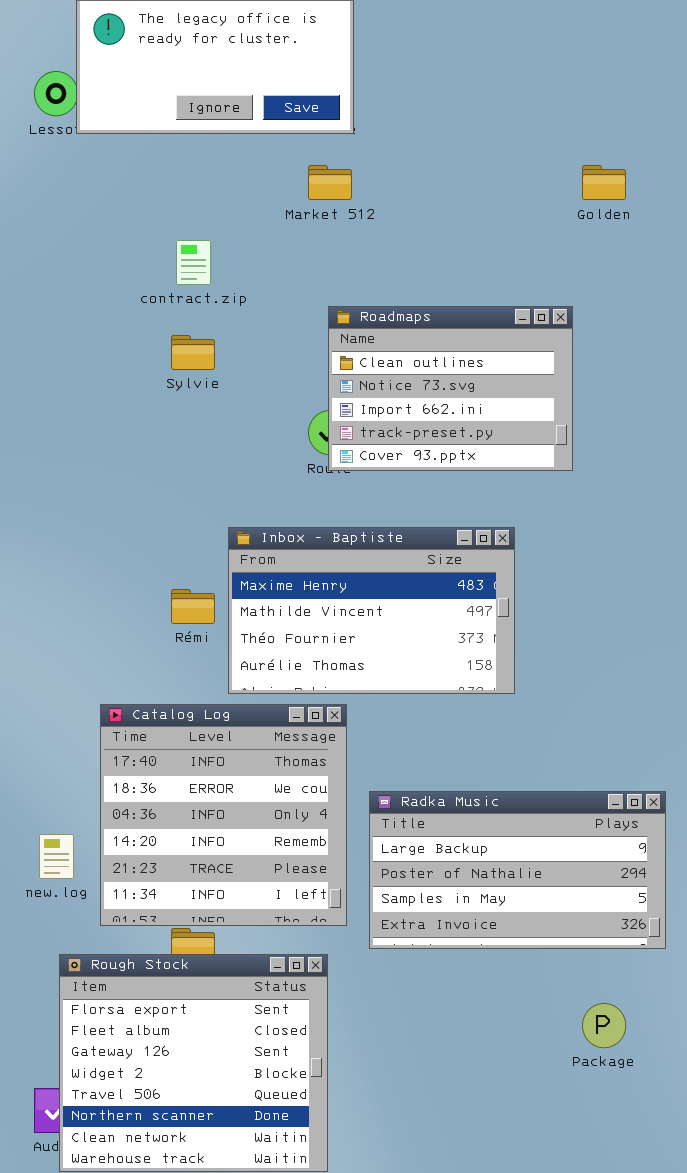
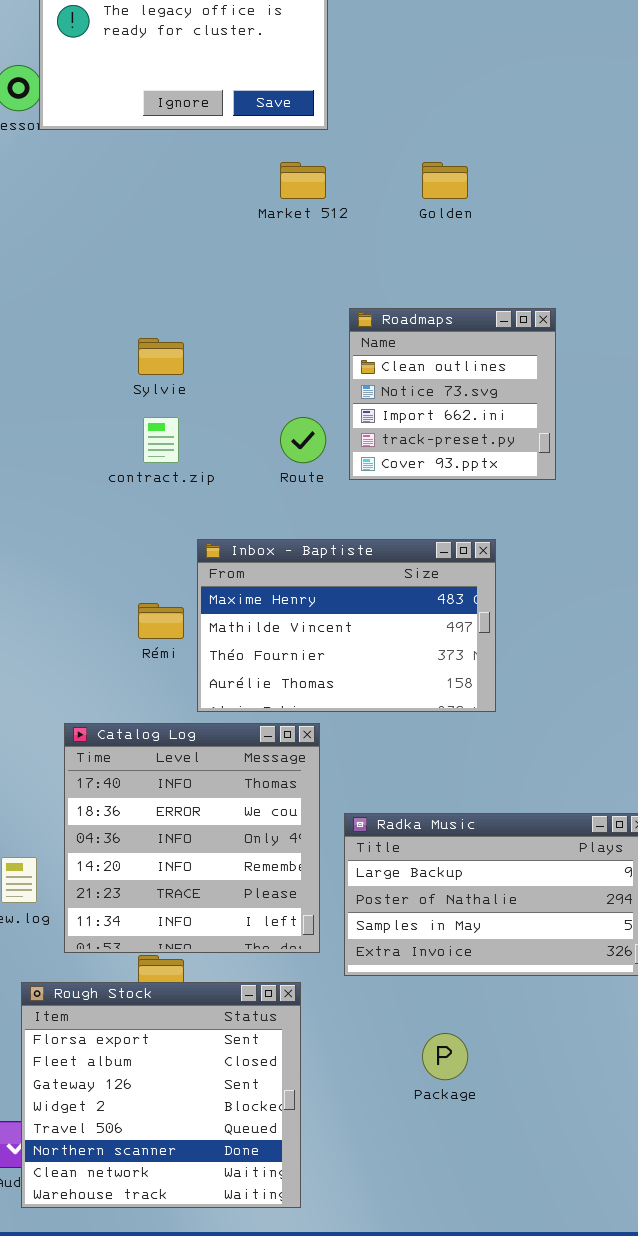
Golden: [582,165,626,200] -> [422,162,468,199], moved
contract.zip: [176,240,211,285] -> [143,417,179,463], moved
Roadmaps: [328,306,573,471] -> [349,308,556,480], resized
Package: [582,1003,626,1048] -> [422,1033,468,1080], moved

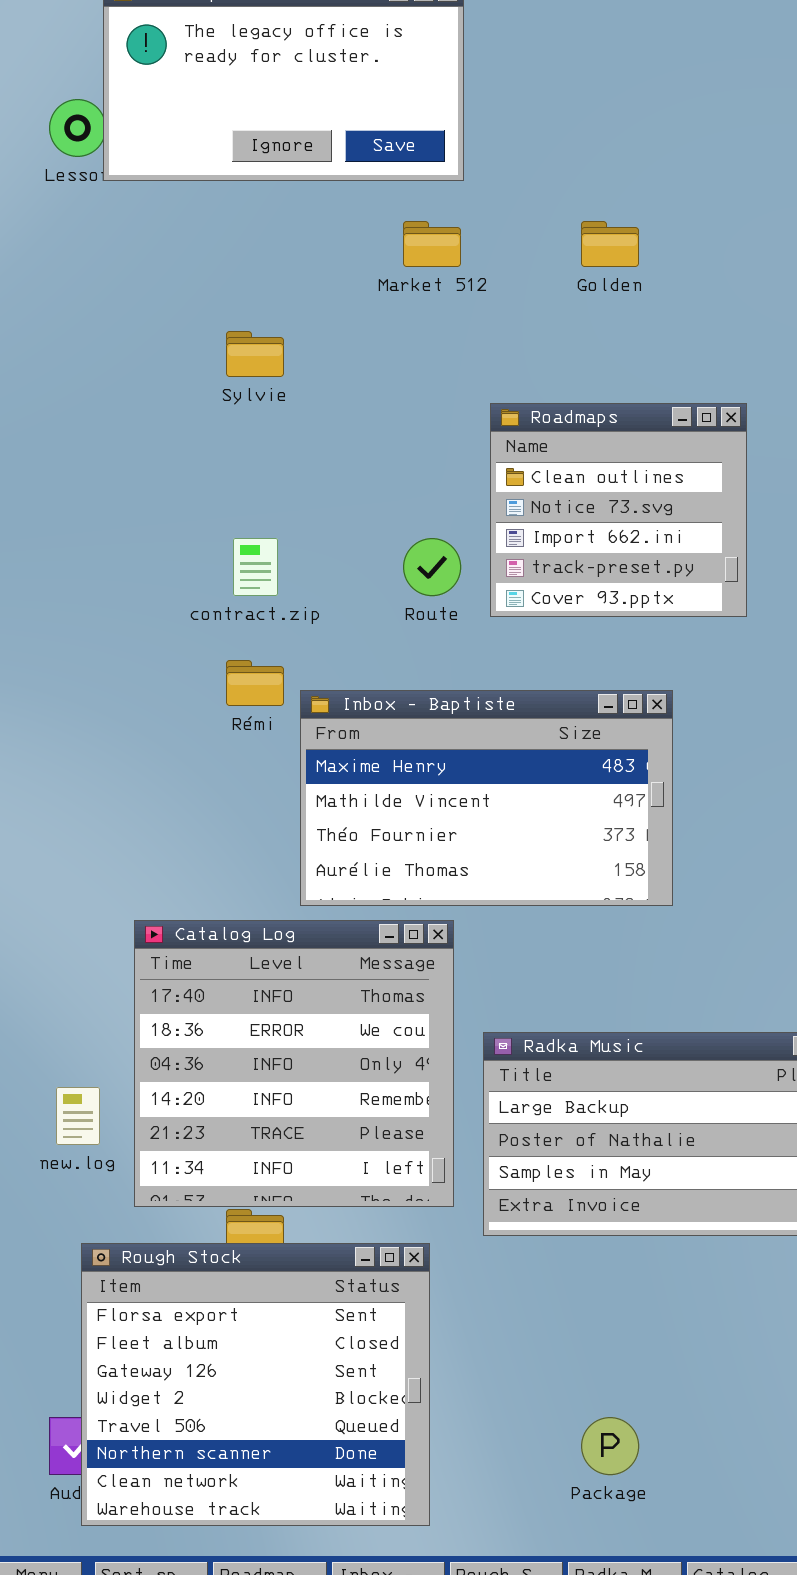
Sylvie: [138,338,184,375] -> [226,331,284,377], moved
Rémi: [138,603,184,639] -> [226,660,284,706], moved
Package: [422,1033,468,1080] -> [581,1417,639,1475], moved

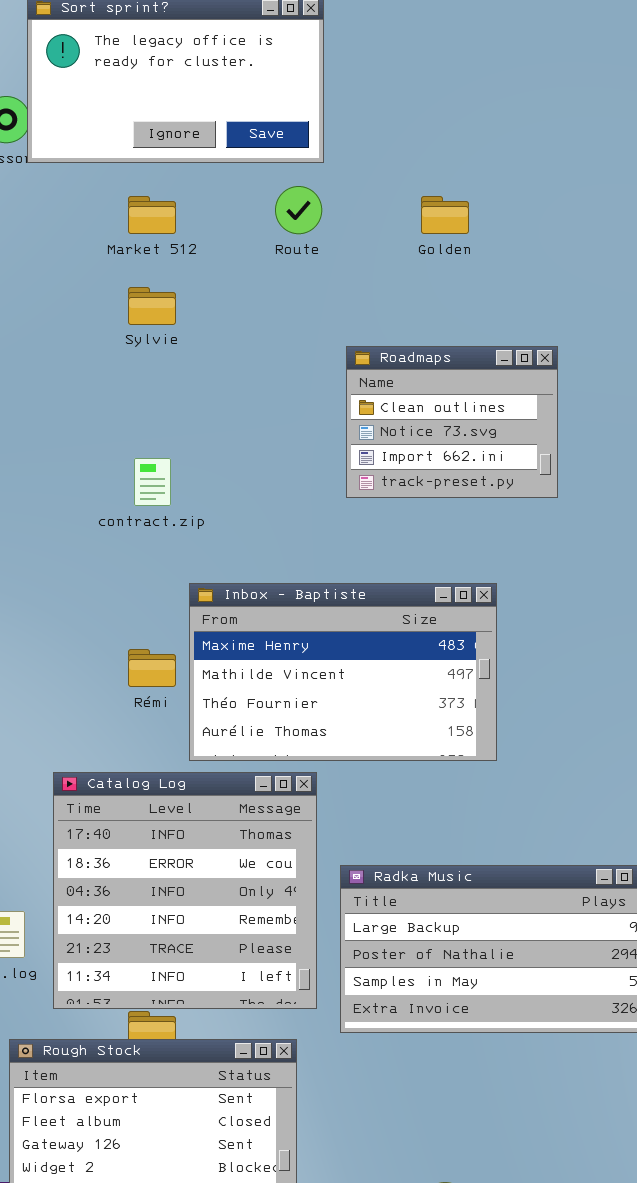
Market 512: [403,221,461,267] -> [128,196,176,234], moved
Roadmaps: [490,403,747,617] -> [346,346,558,498], resized
Route: [403,538,461,596] -> [275,186,322,234], moved
Rémi: [226,660,284,706] -> [128,649,176,687], moved

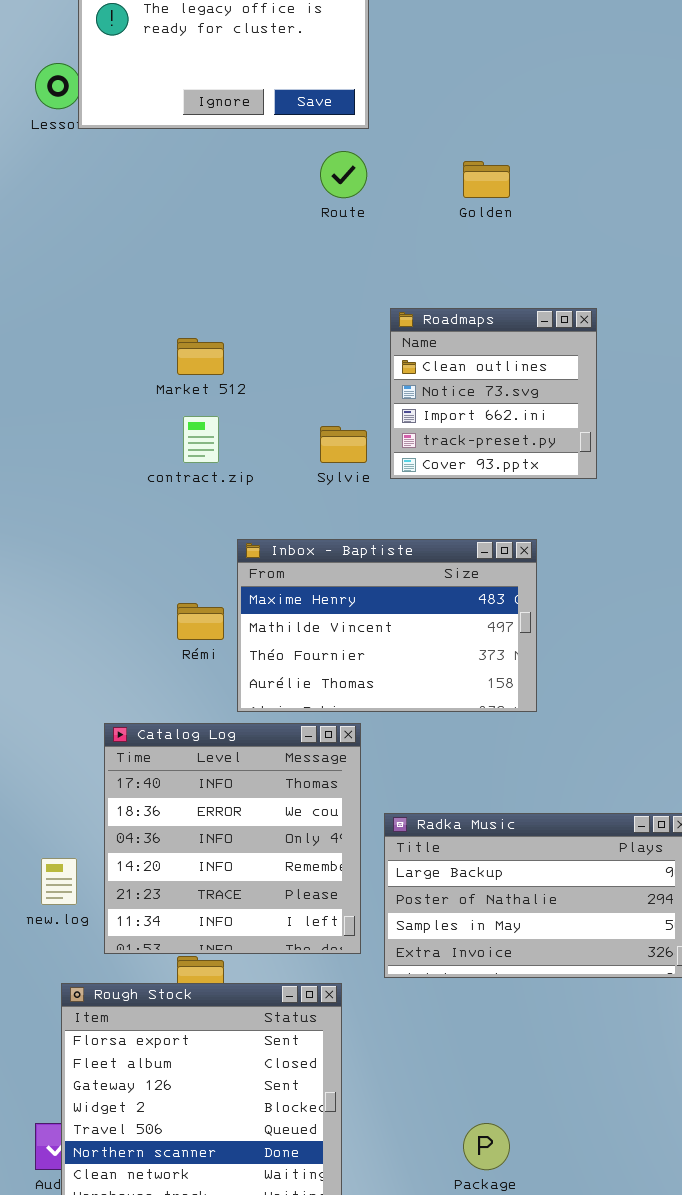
Market 512: [128,196,176,234] -> [177,338,224,375], moved
Sylvie: [128,287,176,325] -> [320,426,367,463], moved
Roadmaps: [346,346,558,498] -> [390,308,597,479], resized

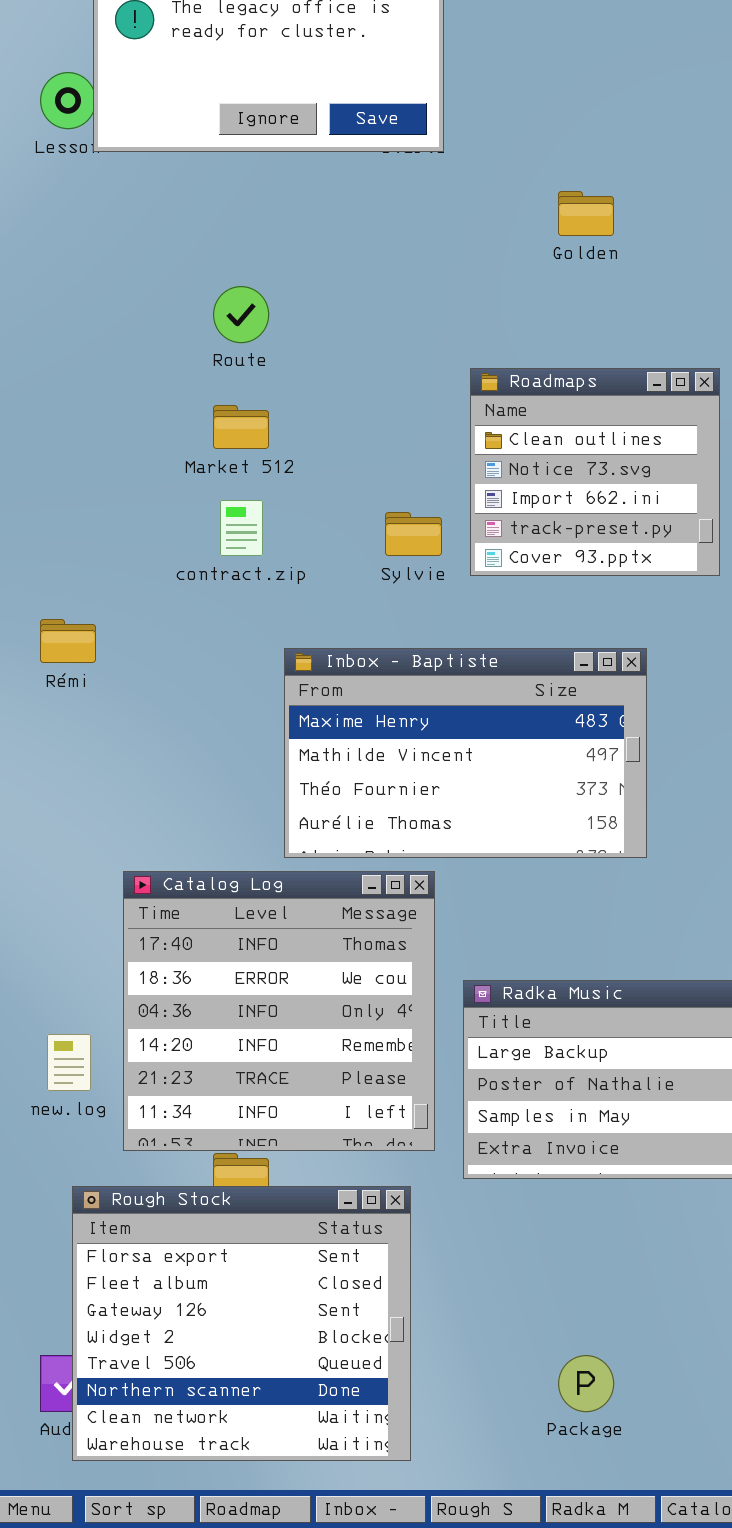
Route: [320,151,367,198] -> [213,286,269,343], moved
Rémi: [177,603,224,640] -> [40,619,96,663], moved

